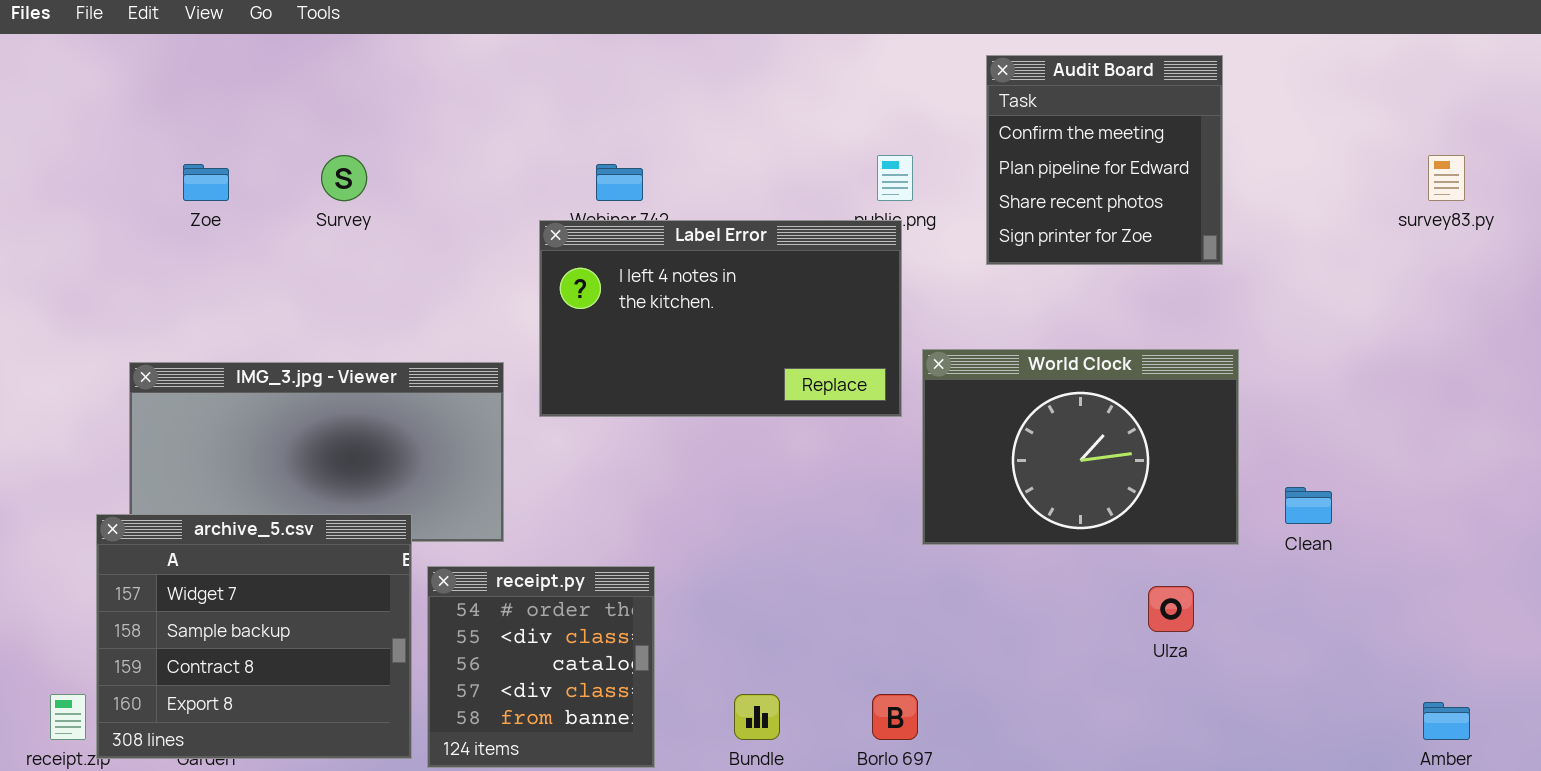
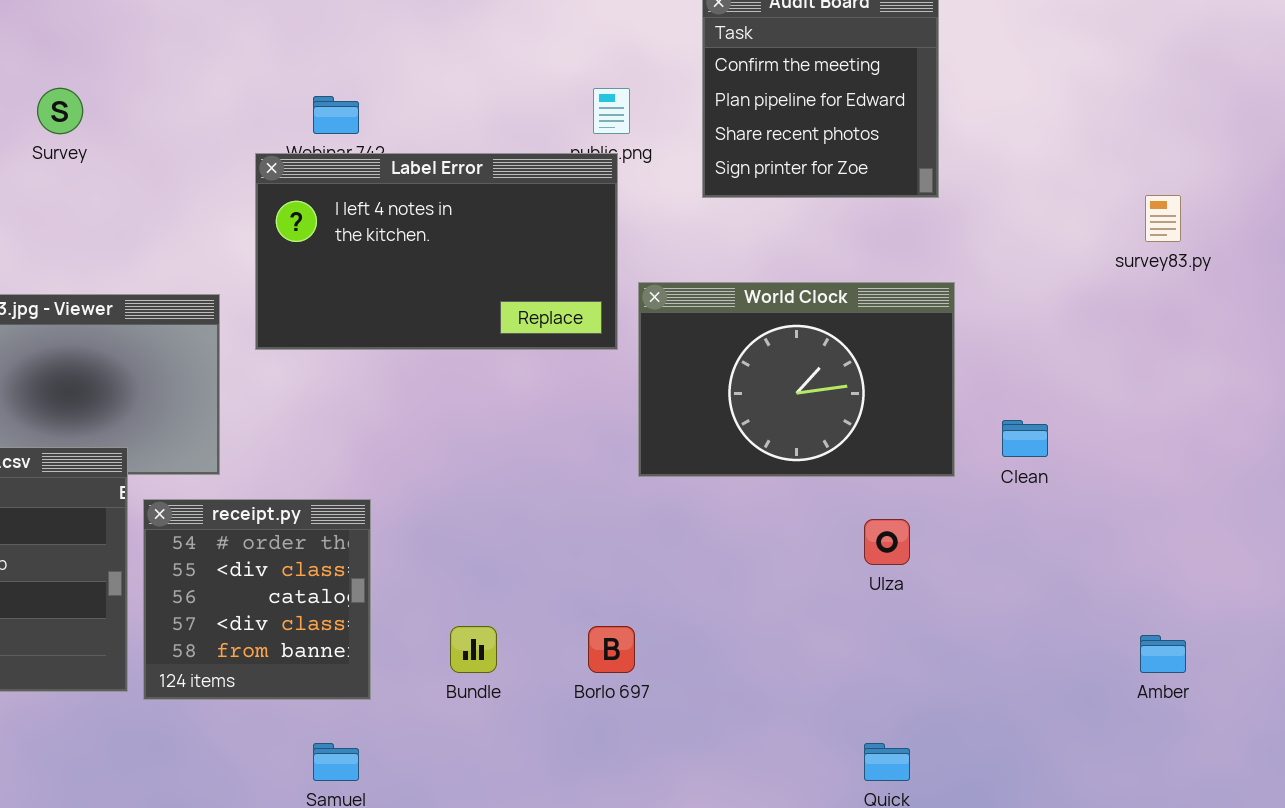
survey83.py: [1428,155,1465,201] -> [1145,195,1181,242], moved

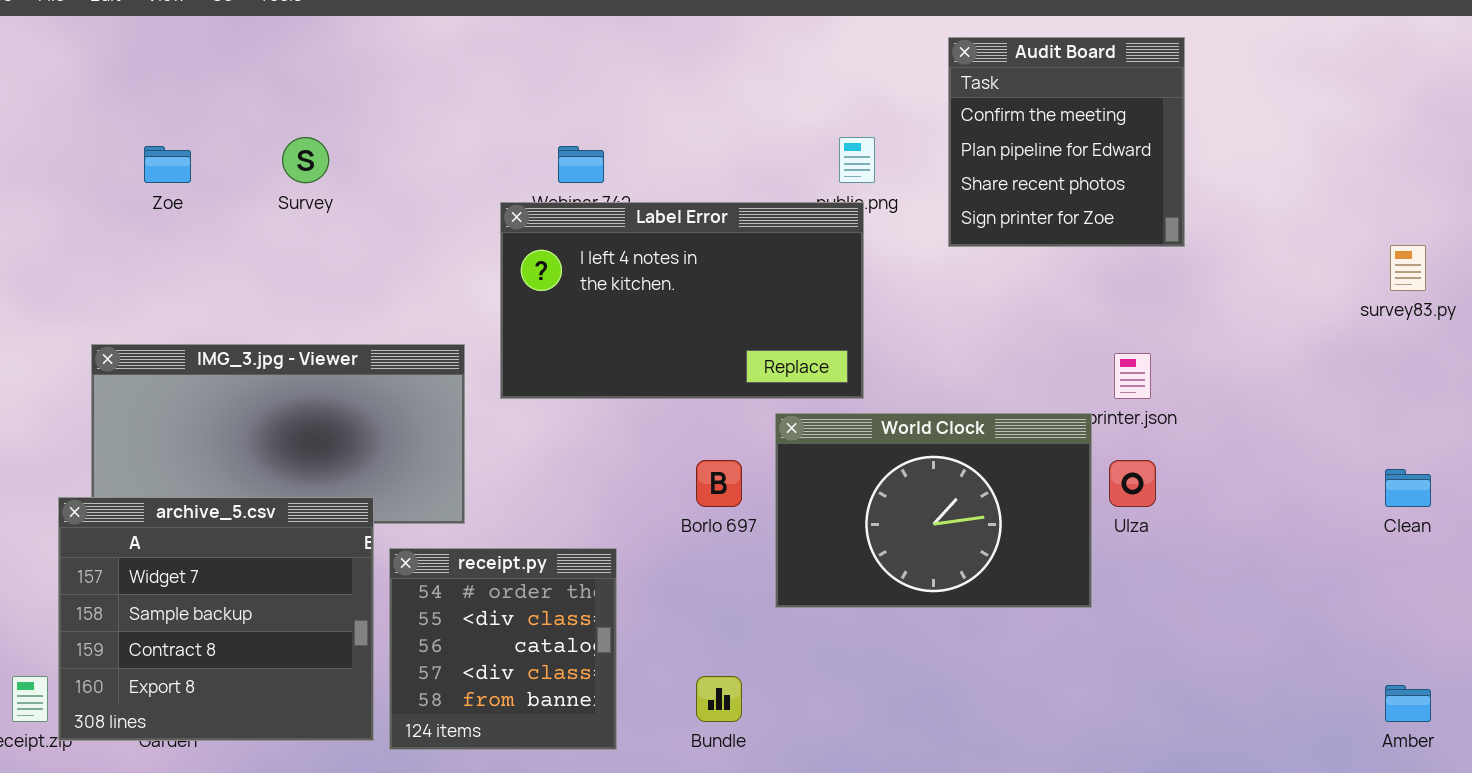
World Clock: [638,282,955,477] -> [775,413,1092,608], moved
Clean: [1002,420,1048,457] -> [1385,469,1431,507], moved
Ulza: [864,519,910,565] -> [1109,460,1156,507], moved
Borlo 697: [588,626,635,673] -> [696,460,742,507], moved

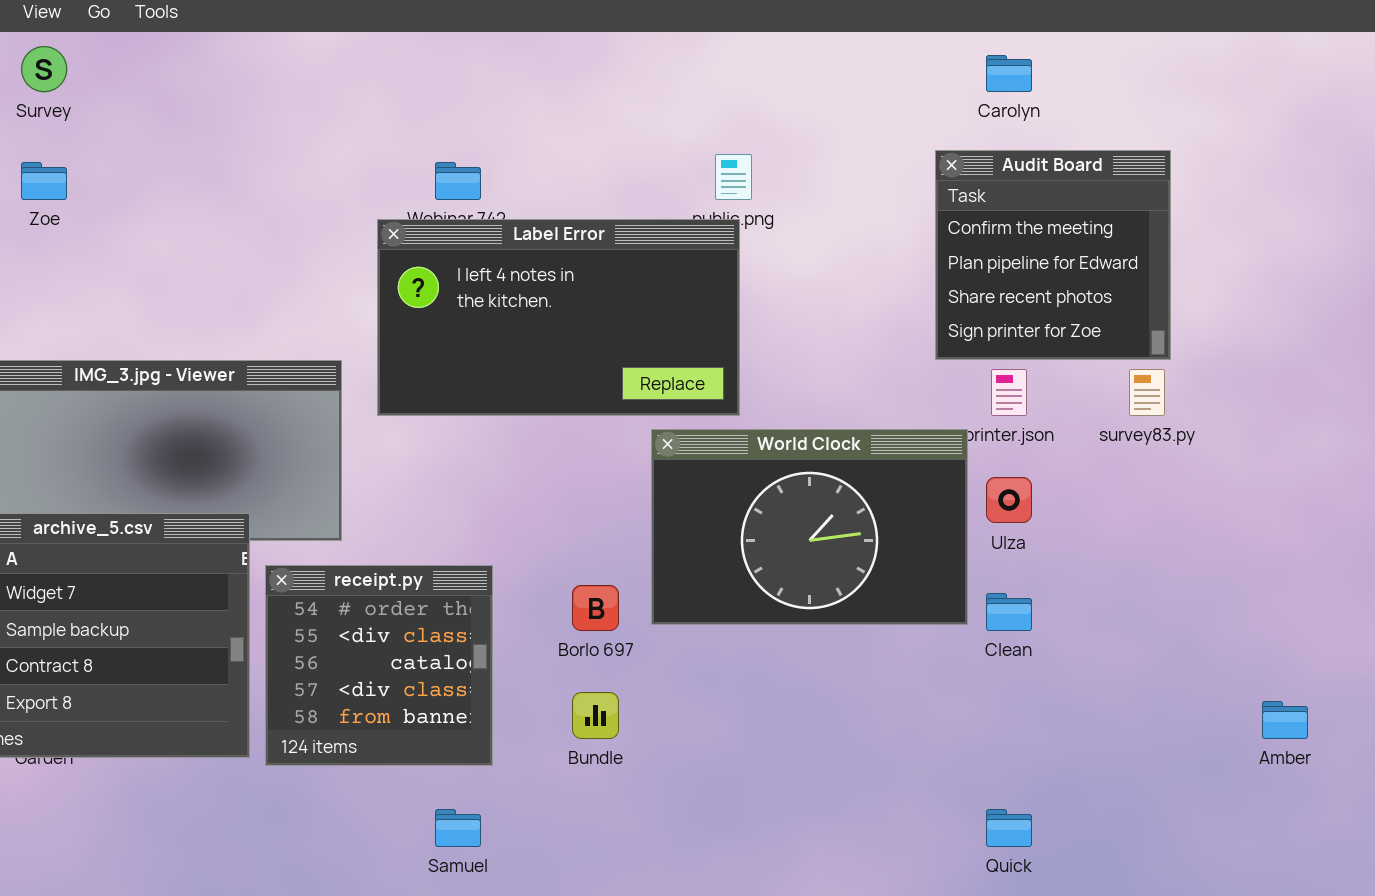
Audit Board: [948,37,1185,247] -> [935,150,1171,360], moved
Survey: [282,137,329,183] -> [21,46,67,92], moved
survey83.py: [1390,245,1426,291] -> [1129,369,1165,416], moved
Borlo 697: [696,460,742,507] -> [572,585,619,631], moved
Clean: [1385,469,1431,507] -> [986,593,1032,631], moved

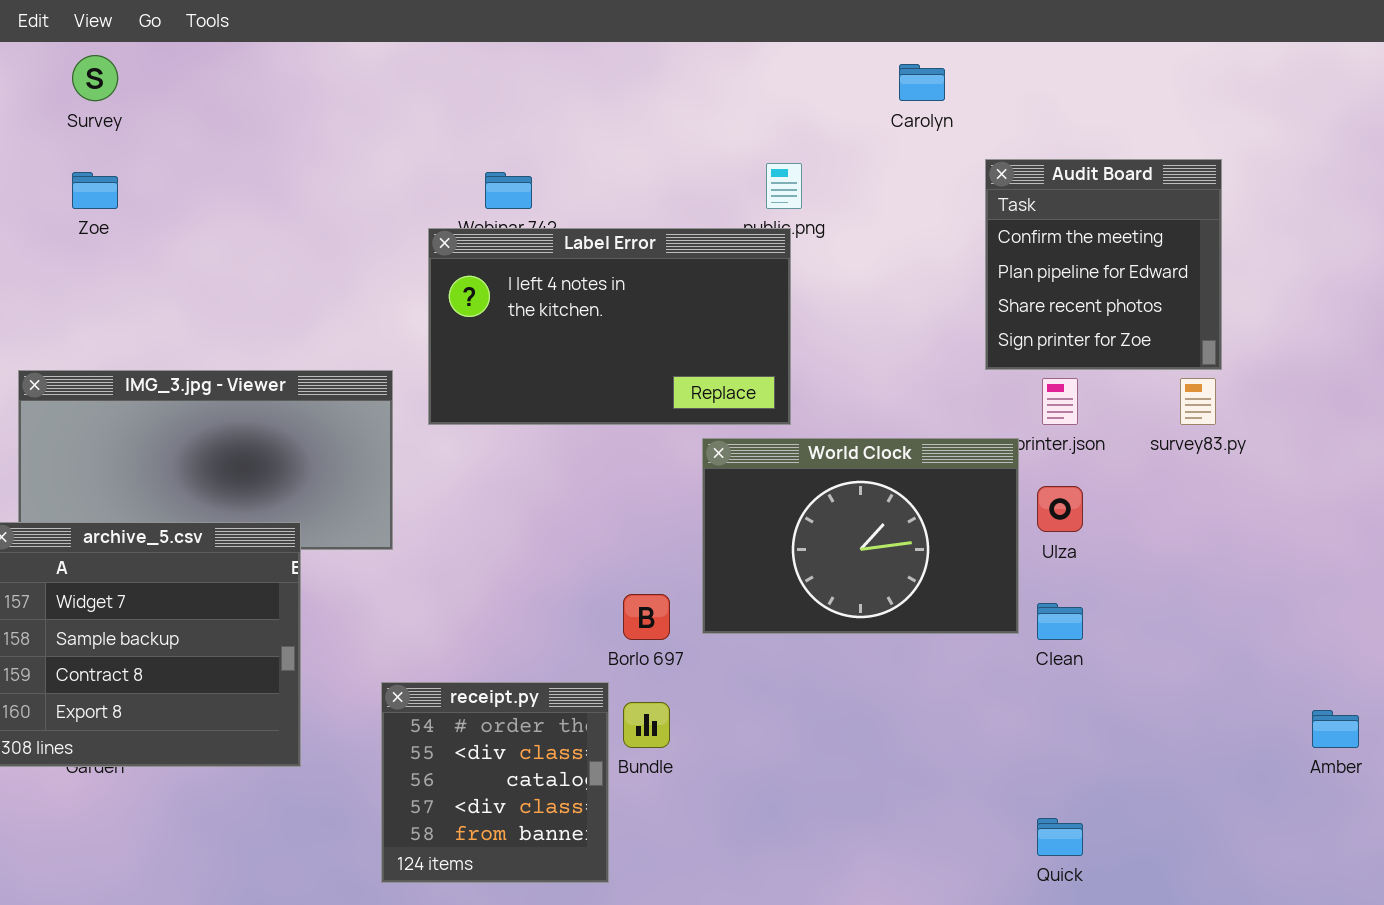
Carolyn: [986,55,1032,92] -> [899,64,945,101], moved
receipt.py: [265,565,493,766] -> [381,682,609,883], moved

